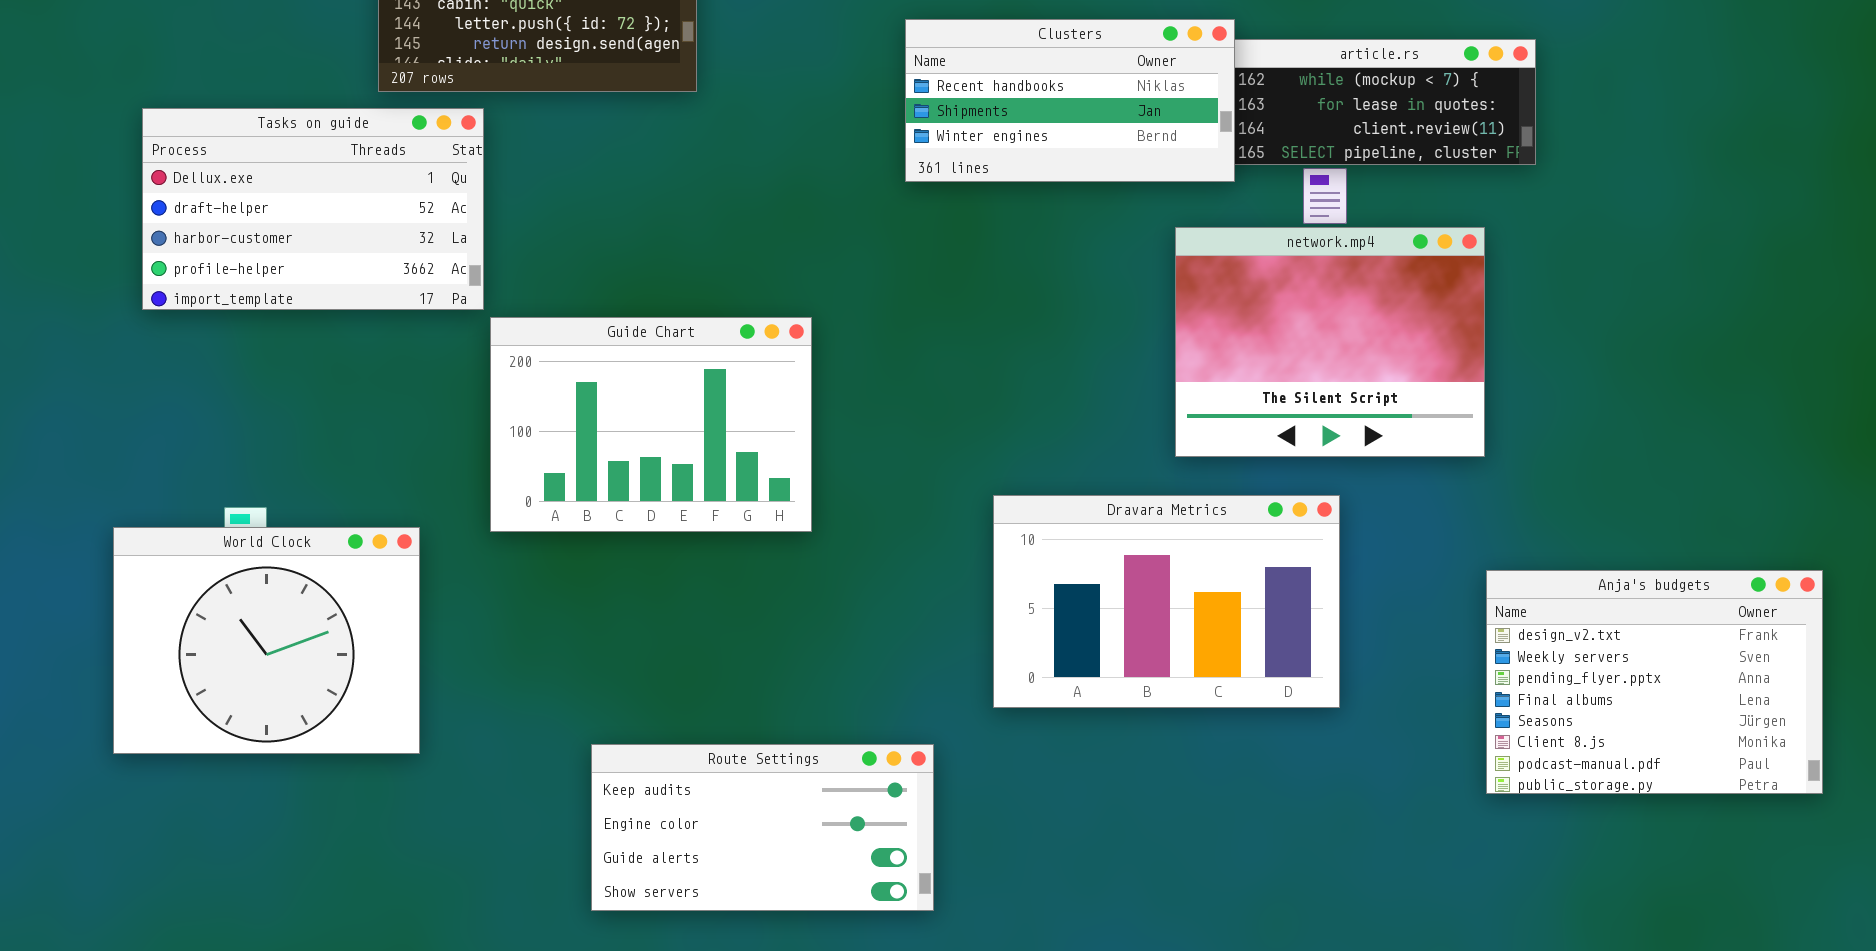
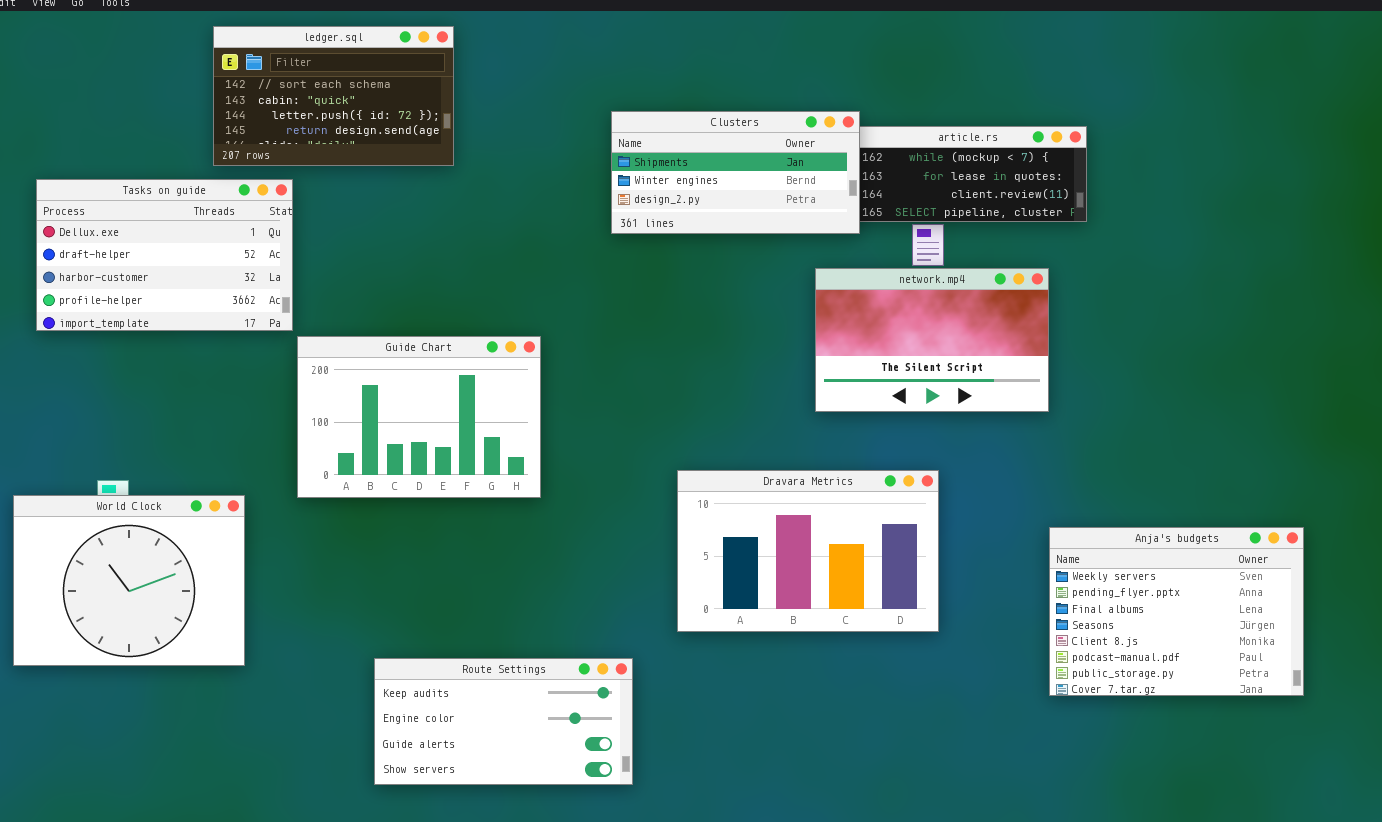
Clusters: [905,19,1235,182] -> [611,111,860,234], scrolled down 1 row
network.mp4: [1175,227,1485,457] -> [815,268,1049,412], resized
Anja's budgets: [1486,570,1823,794] -> [1049,527,1304,696], scrolled down 1 row

